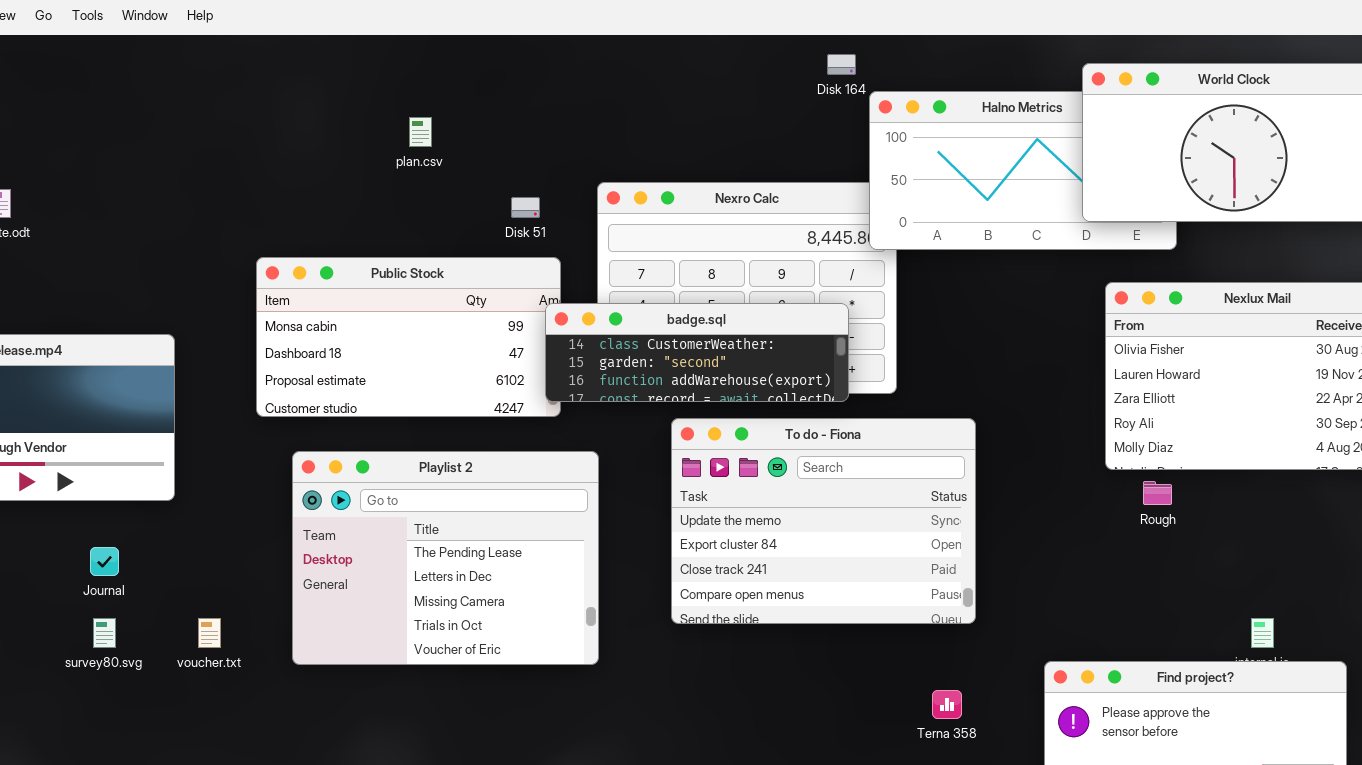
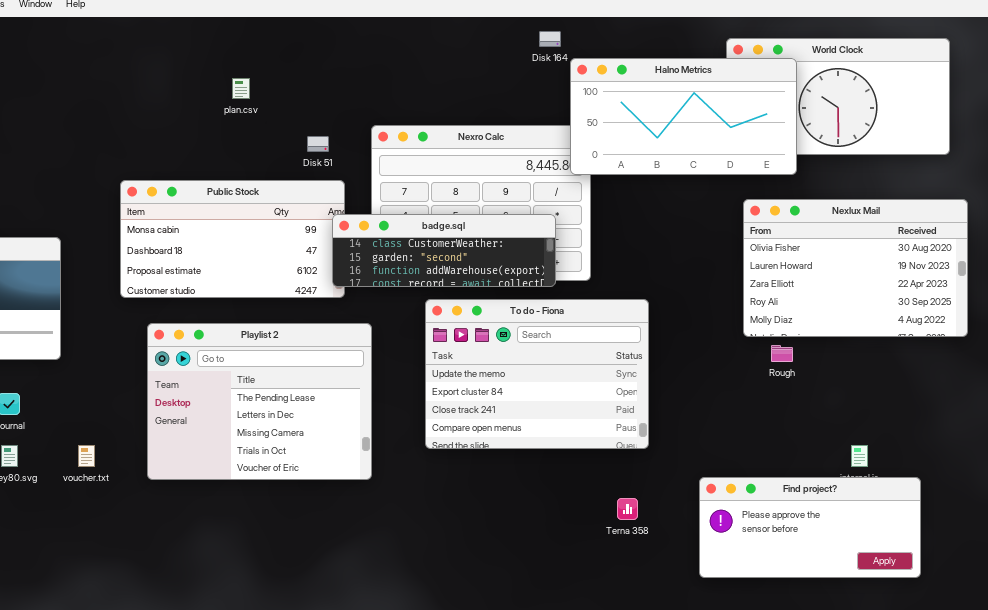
Halno Metrics: [869,91,1177,250] -> [570,58,797,175], raised

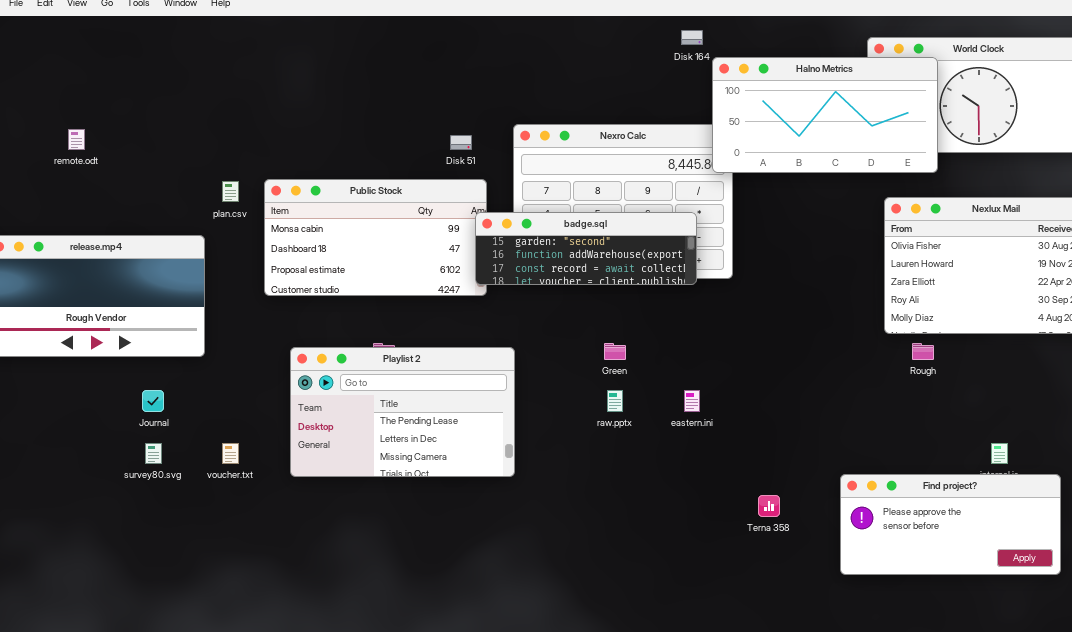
plan.csv: [232,78,250,99] -> [222,181,239,202], moved
badge.sql: [332,214,556,287] -> [475,212,697,285], scrolled down 1 row
To do - Fiona: [425,299,649,449] -> none, closed
Playlist 2: [147,323,372,480] -> [290,347,515,477], resized

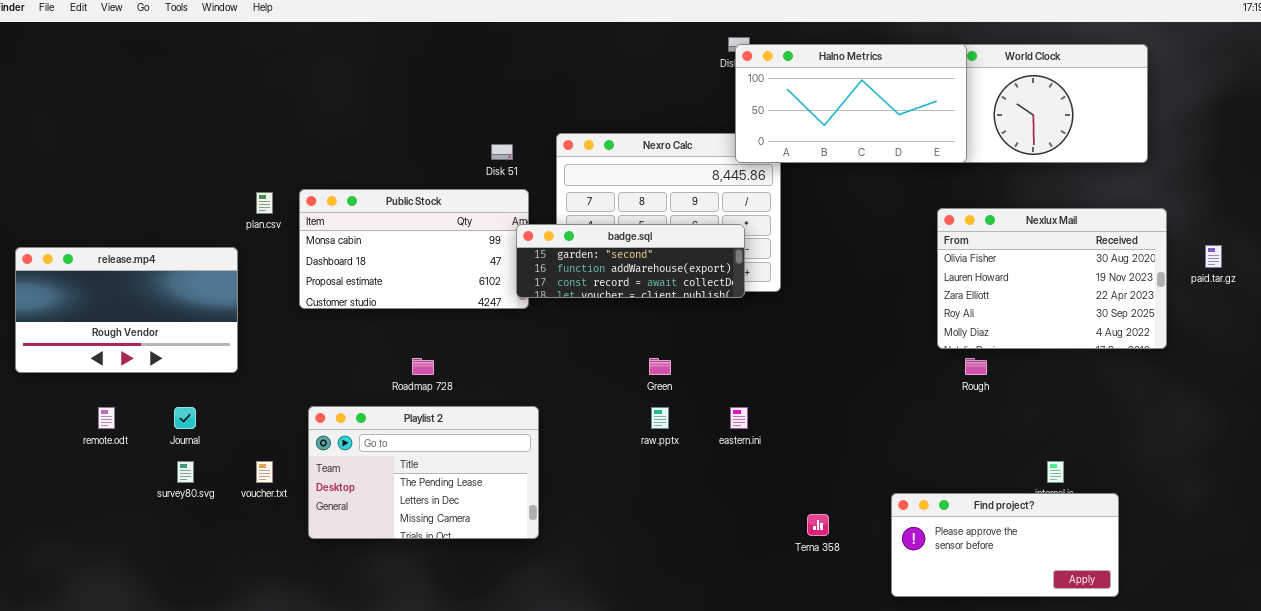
Halno Metrics: [712,57,938,173] -> [735,44,967,163], moved
remote.odt: [68,129,85,150] -> [98,407,115,429], moved
Playlist 2: [290,347,515,477] -> [308,406,539,539], moved

